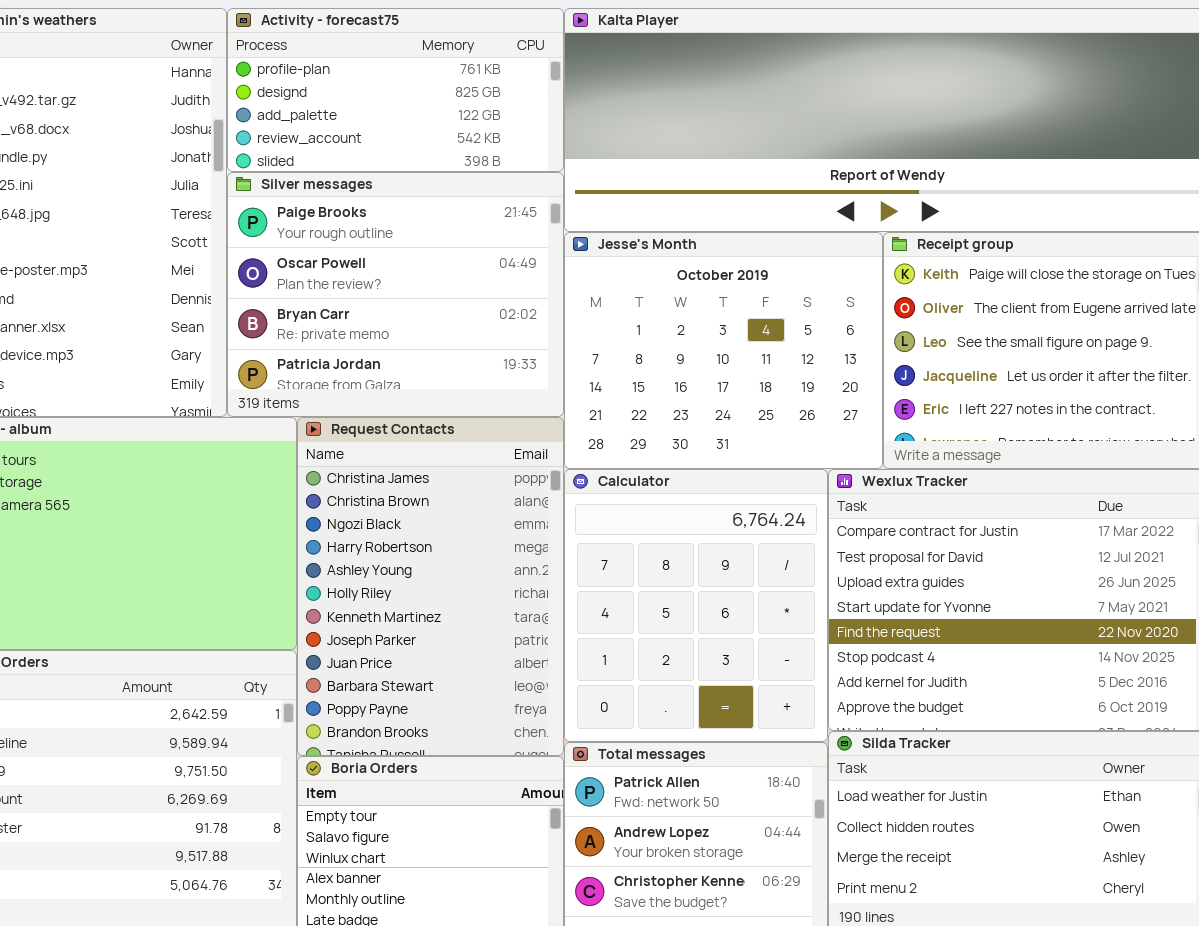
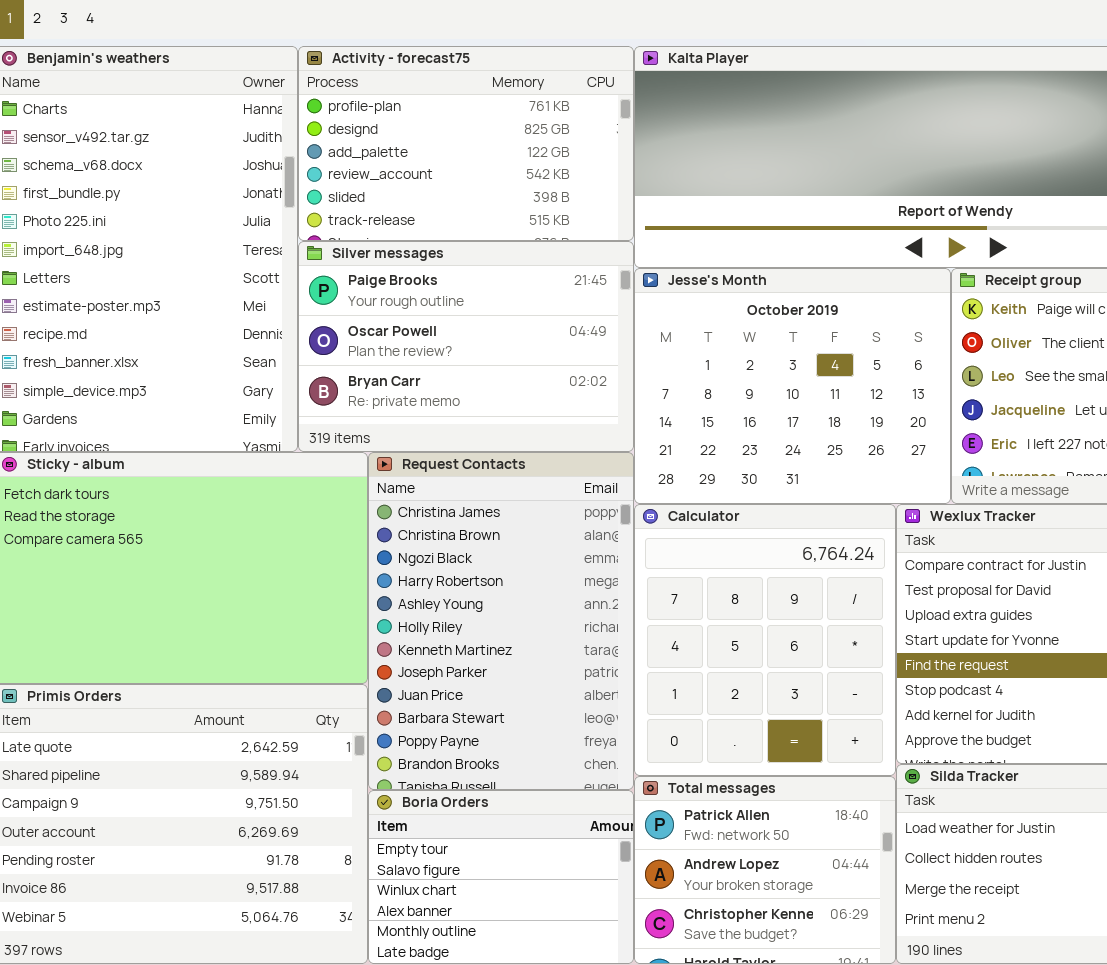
Activity - forecast75: [227,8,564,172] -> [298,46,634,241], resized
Silver messages: [227,172,564,417] -> [298,241,634,452], resized

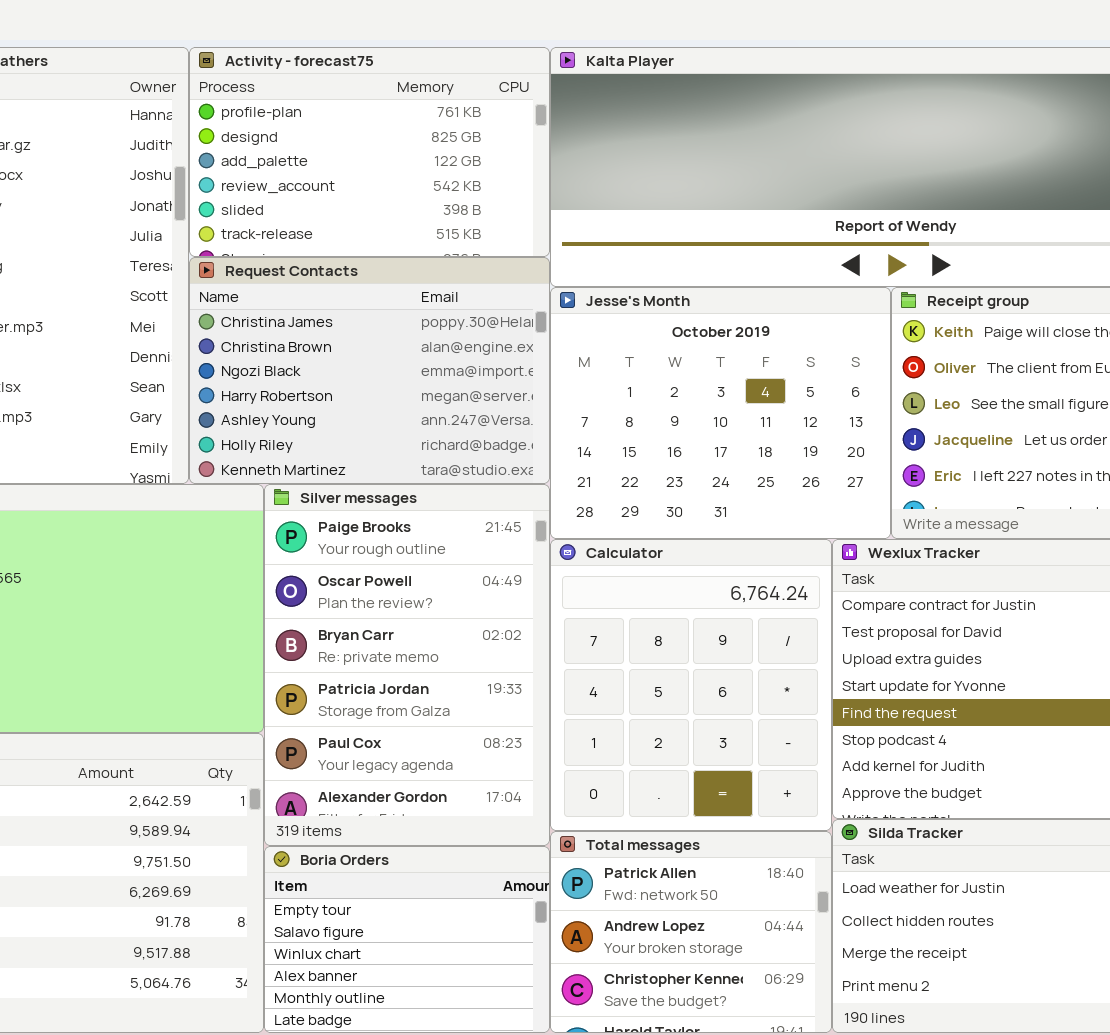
Silver messages: [298,241,634,452] -> [264,484,550,846], moved, resized
Request Contacts: [368,452,634,790] -> [189,257,550,484], moved, resized

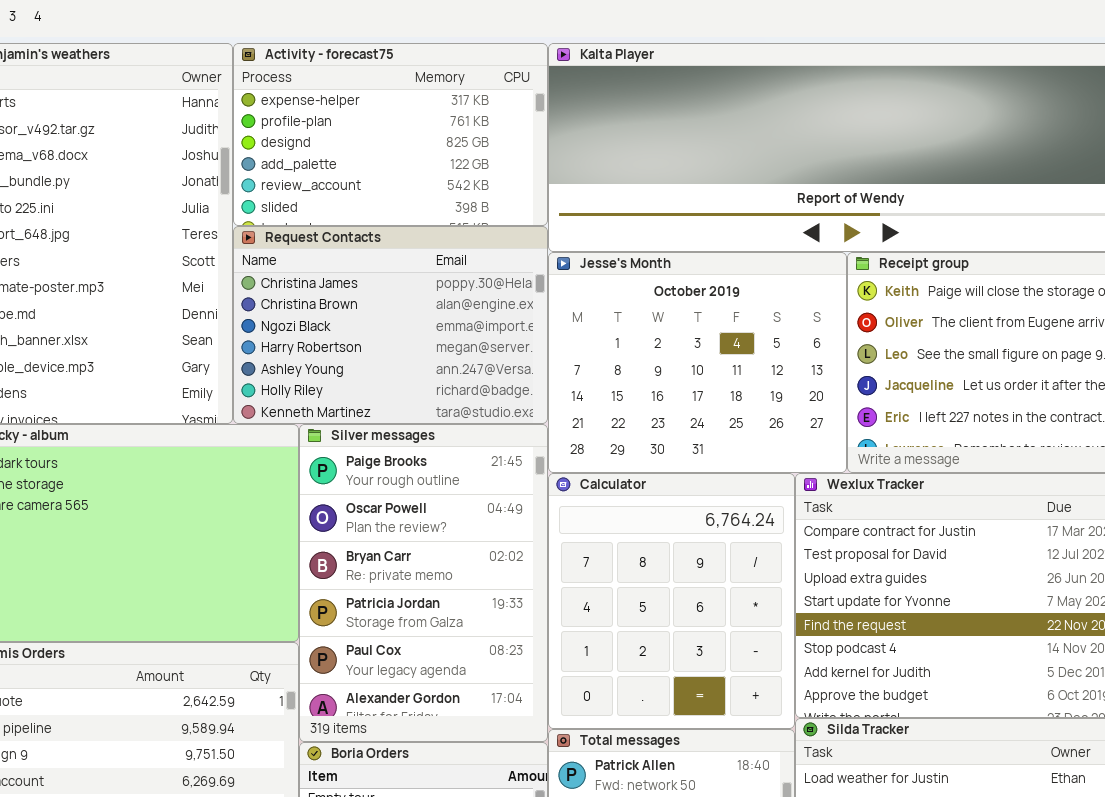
Activity - forecast75: [189,47,550,257] -> [233,43,548,226], scrolled up 1 row

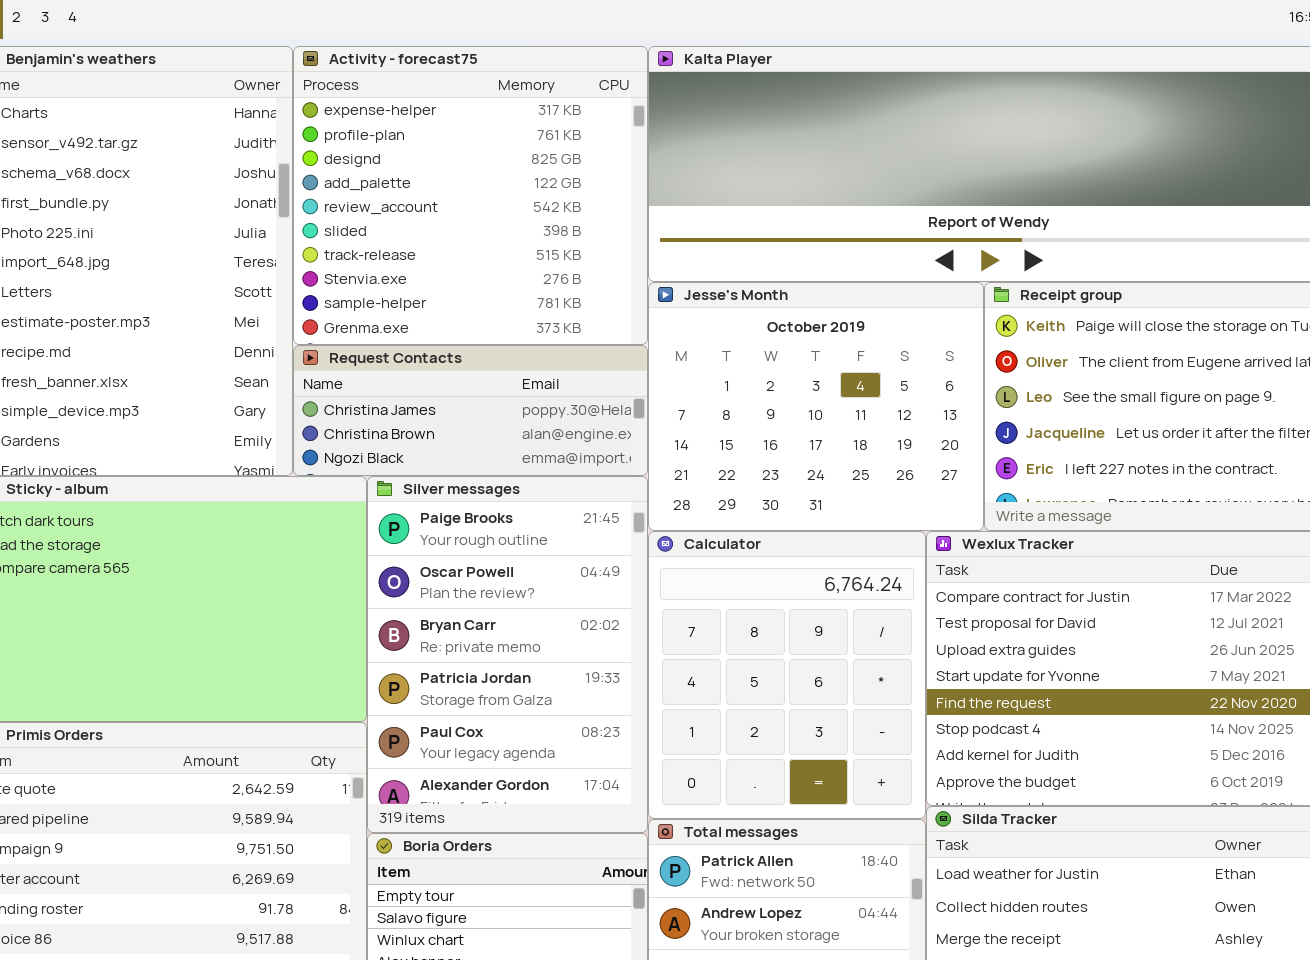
Activity - forecast75: [233,43,548,226] -> [293,46,648,345], resized
Request Contacts: [233,226,548,424] -> [293,345,648,476], resized

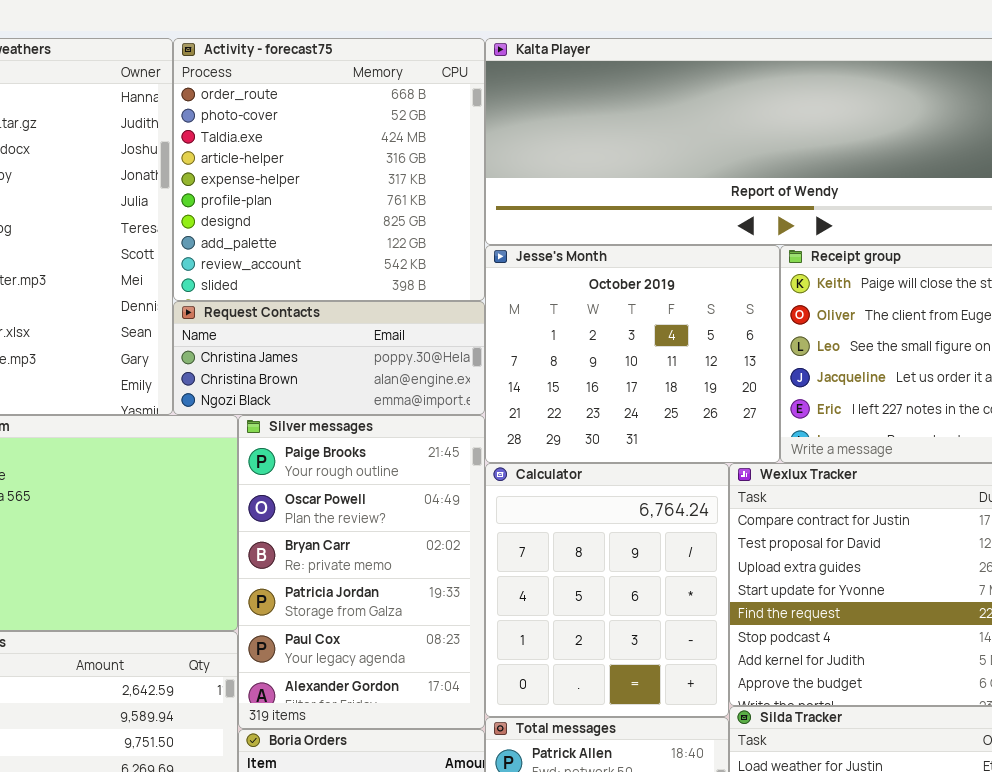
Activity - forecast75: [293,46,648,345] -> [173,38,485,301], scrolled up 4 rows

